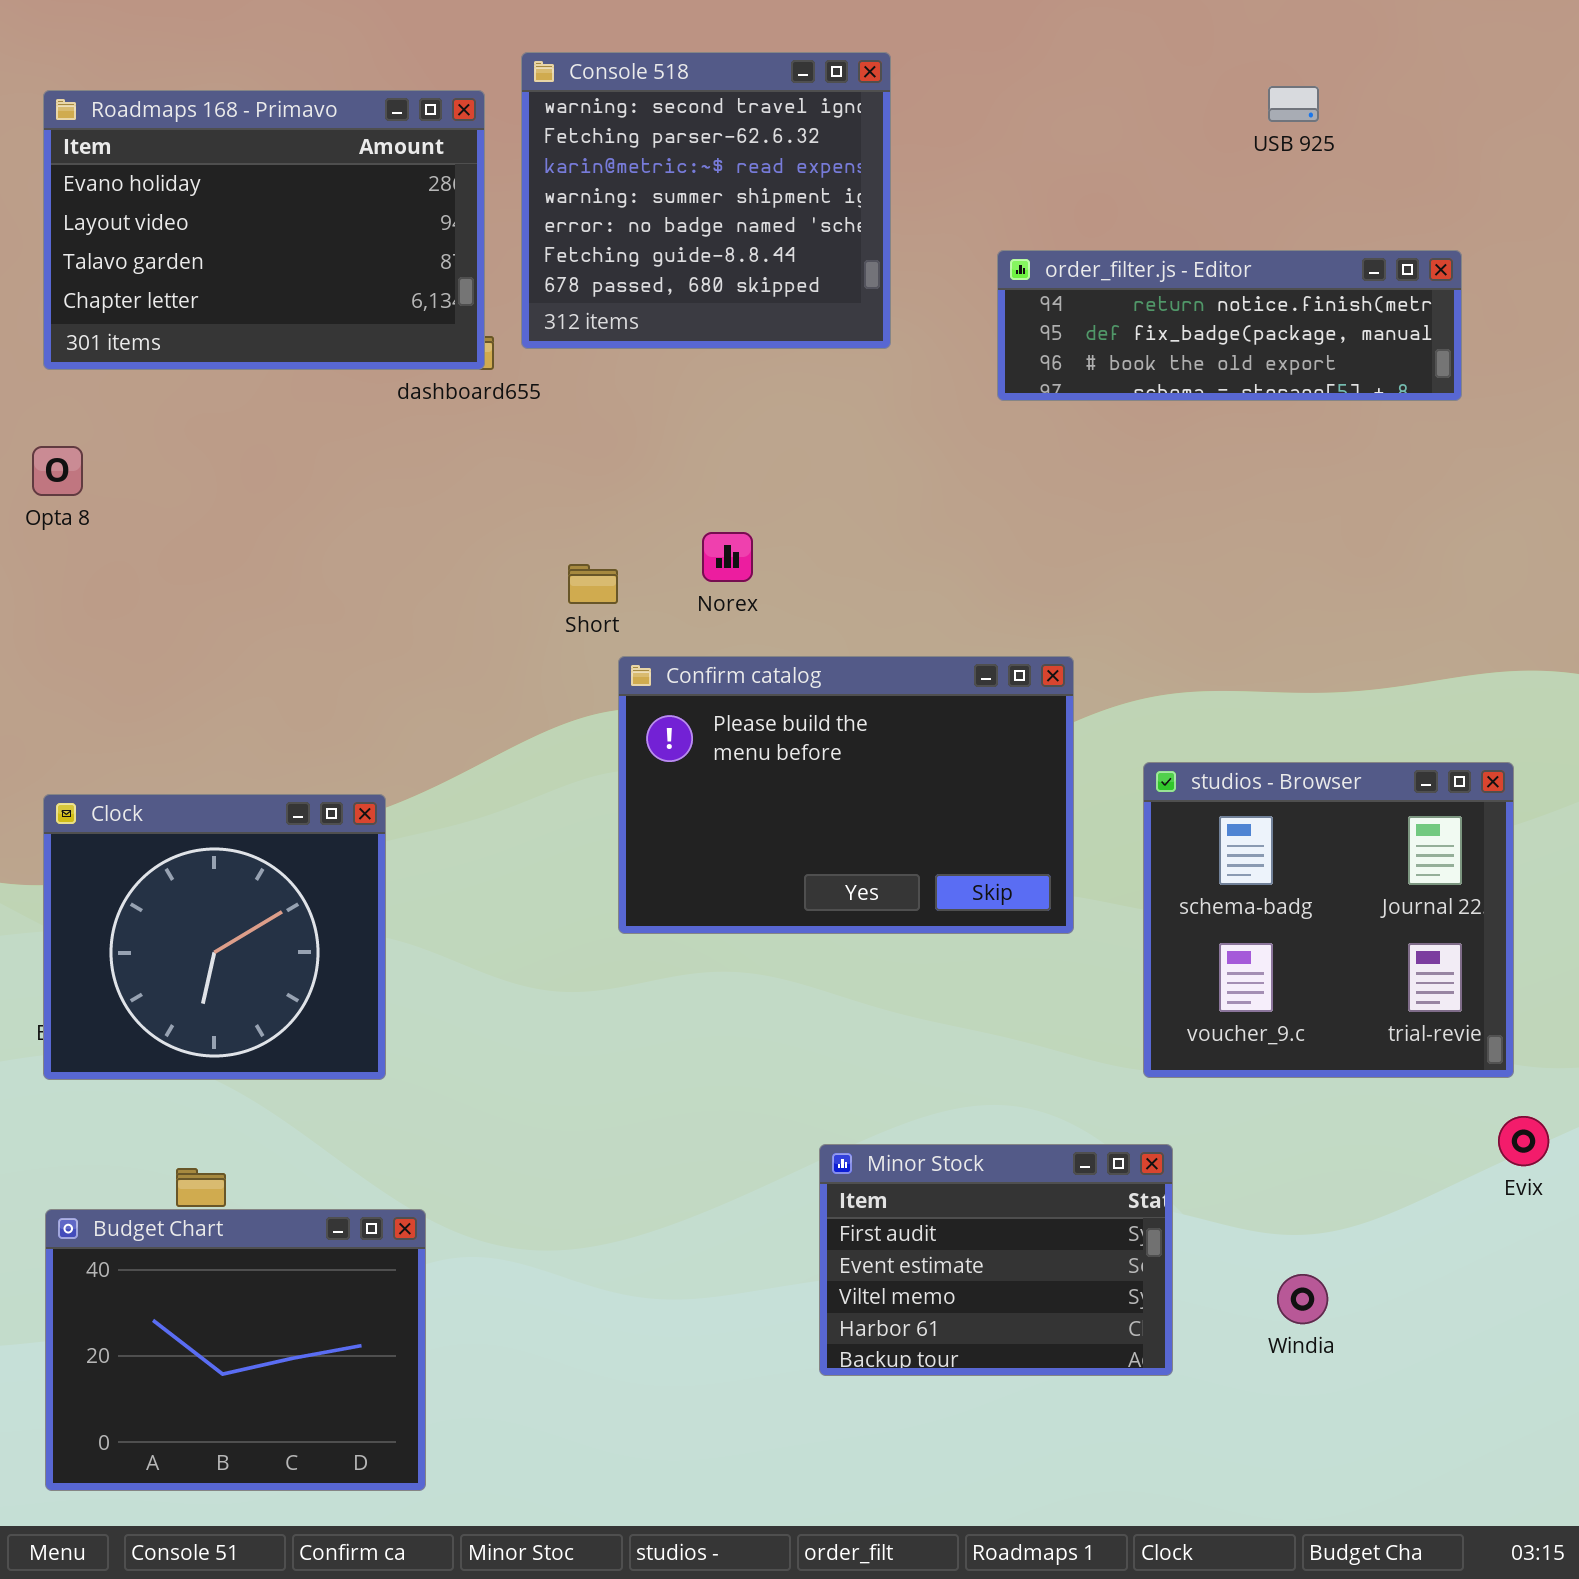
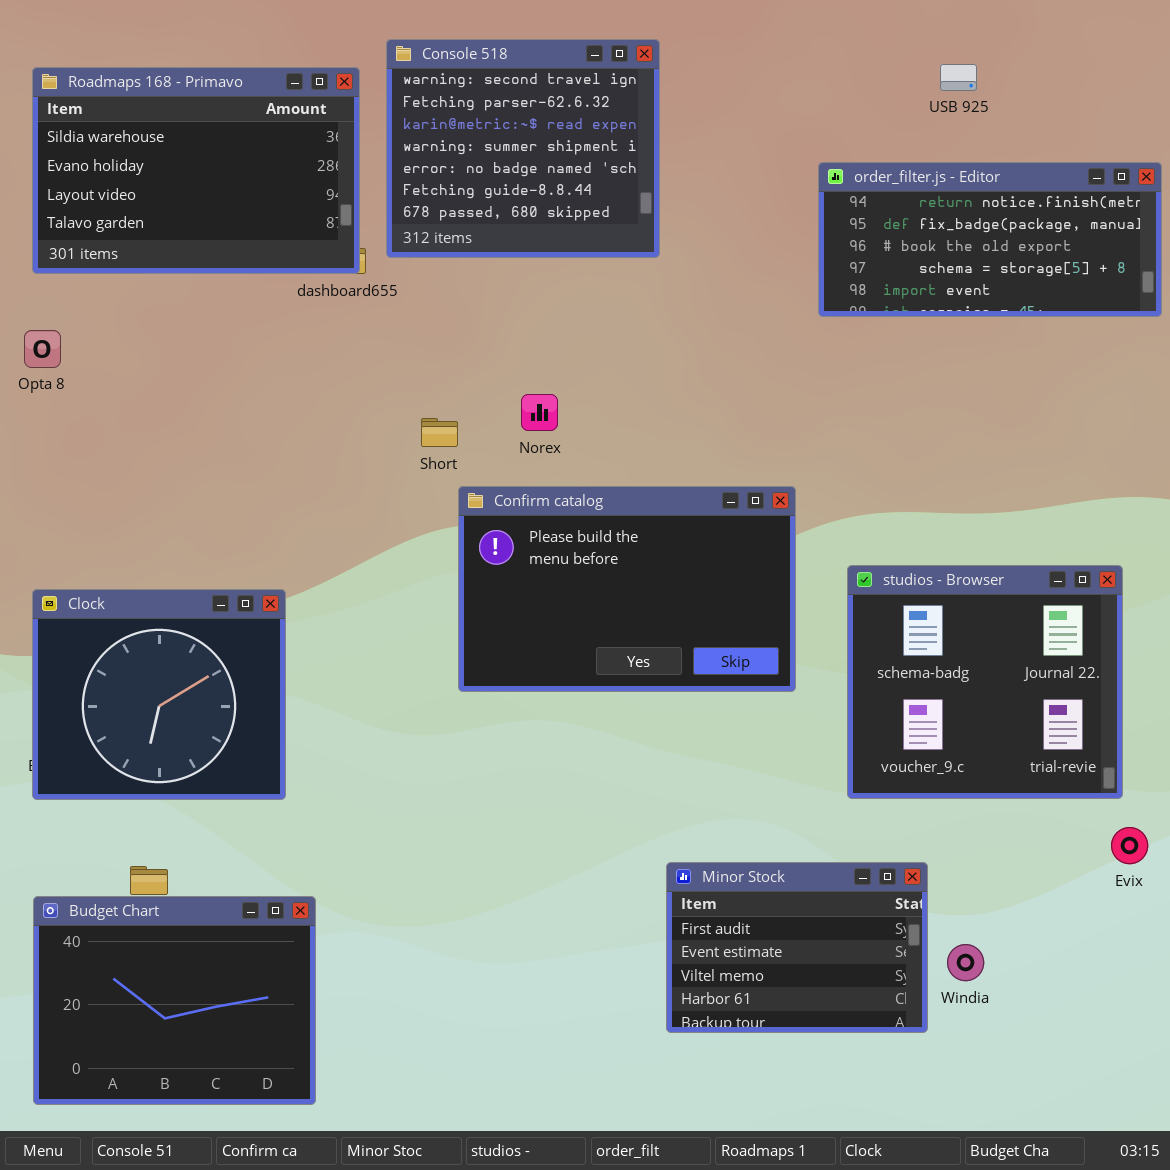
Roadmaps 168 - Primavo: [43,90,485,370] -> [32,67,360,274], scrolled up 1 row
order_filter.js - Editor: [997,250,1462,401] -> [818,162,1162,317], moved, resized
Minor Stock: [819,1144,1173,1376] -> [666,862,928,1033], moved

